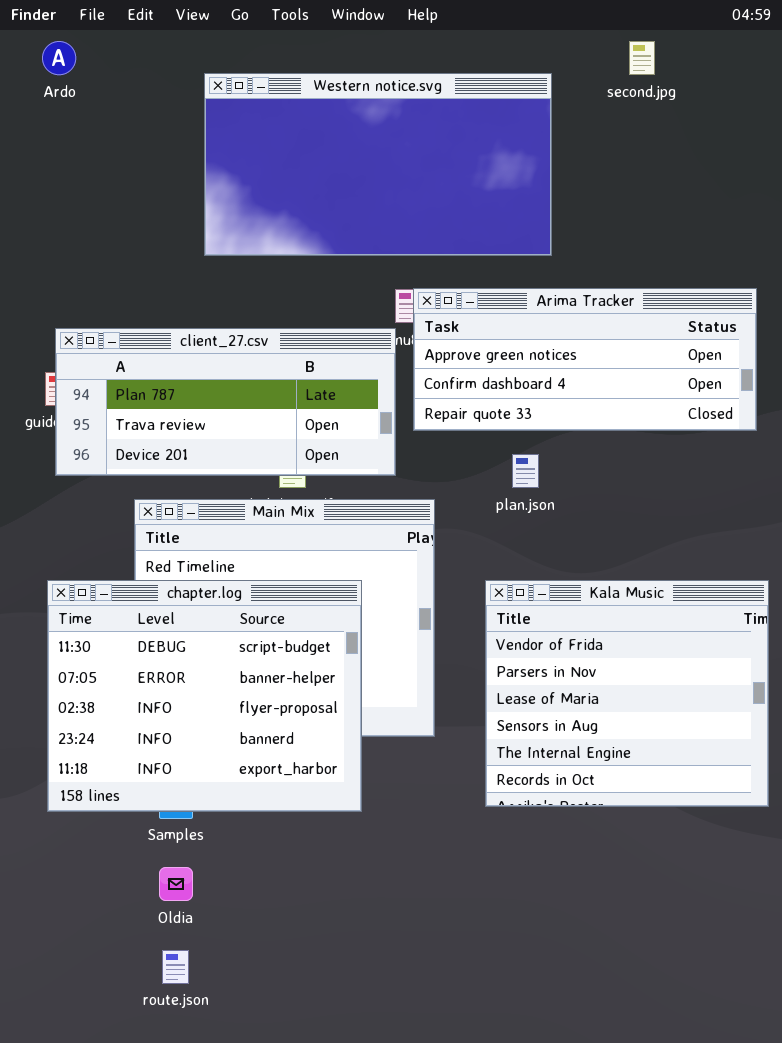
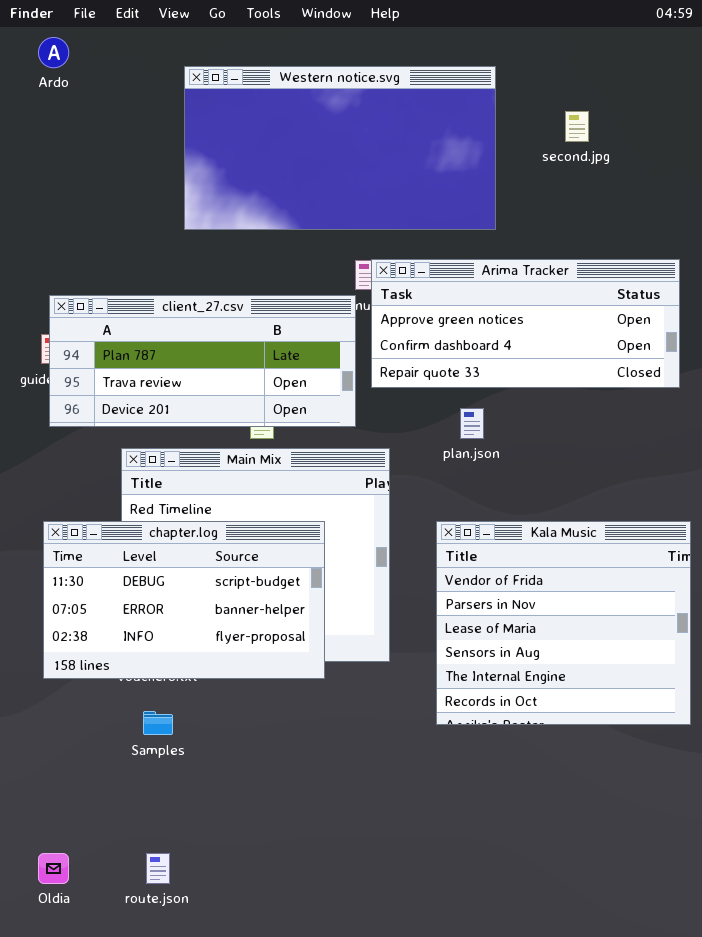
second.jpg: [629,41,655,75] -> [565,111,589,142], moved
chapter.log: [47,580,362,812] -> [43,521,325,679], resized
Oldia: [159,867,193,901] -> [38,853,69,884], moved

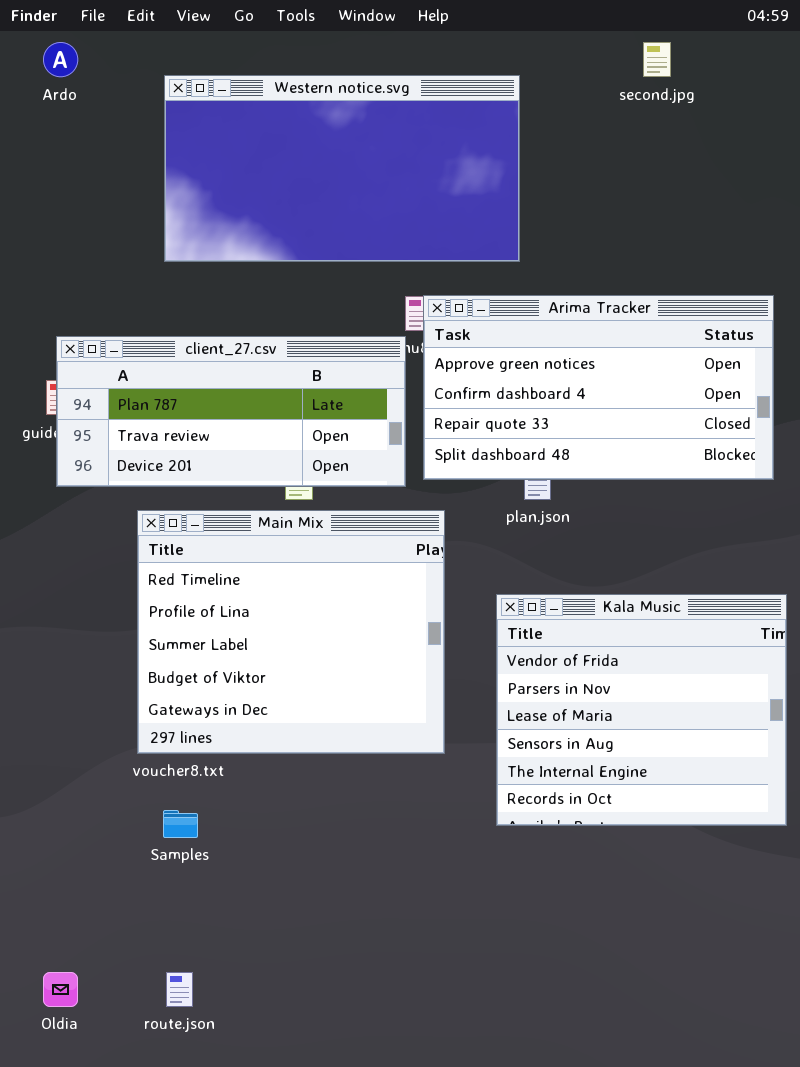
Western notice.svg: [184,66,496,230] -> [164,75,520,262], moved
second.jpg: [565,111,589,142] -> [643,42,671,77], moved
Arima Tracker: [371,259,680,388] -> [423,295,774,480], resized
chapter.log: [43,521,325,679] -> none, closed

